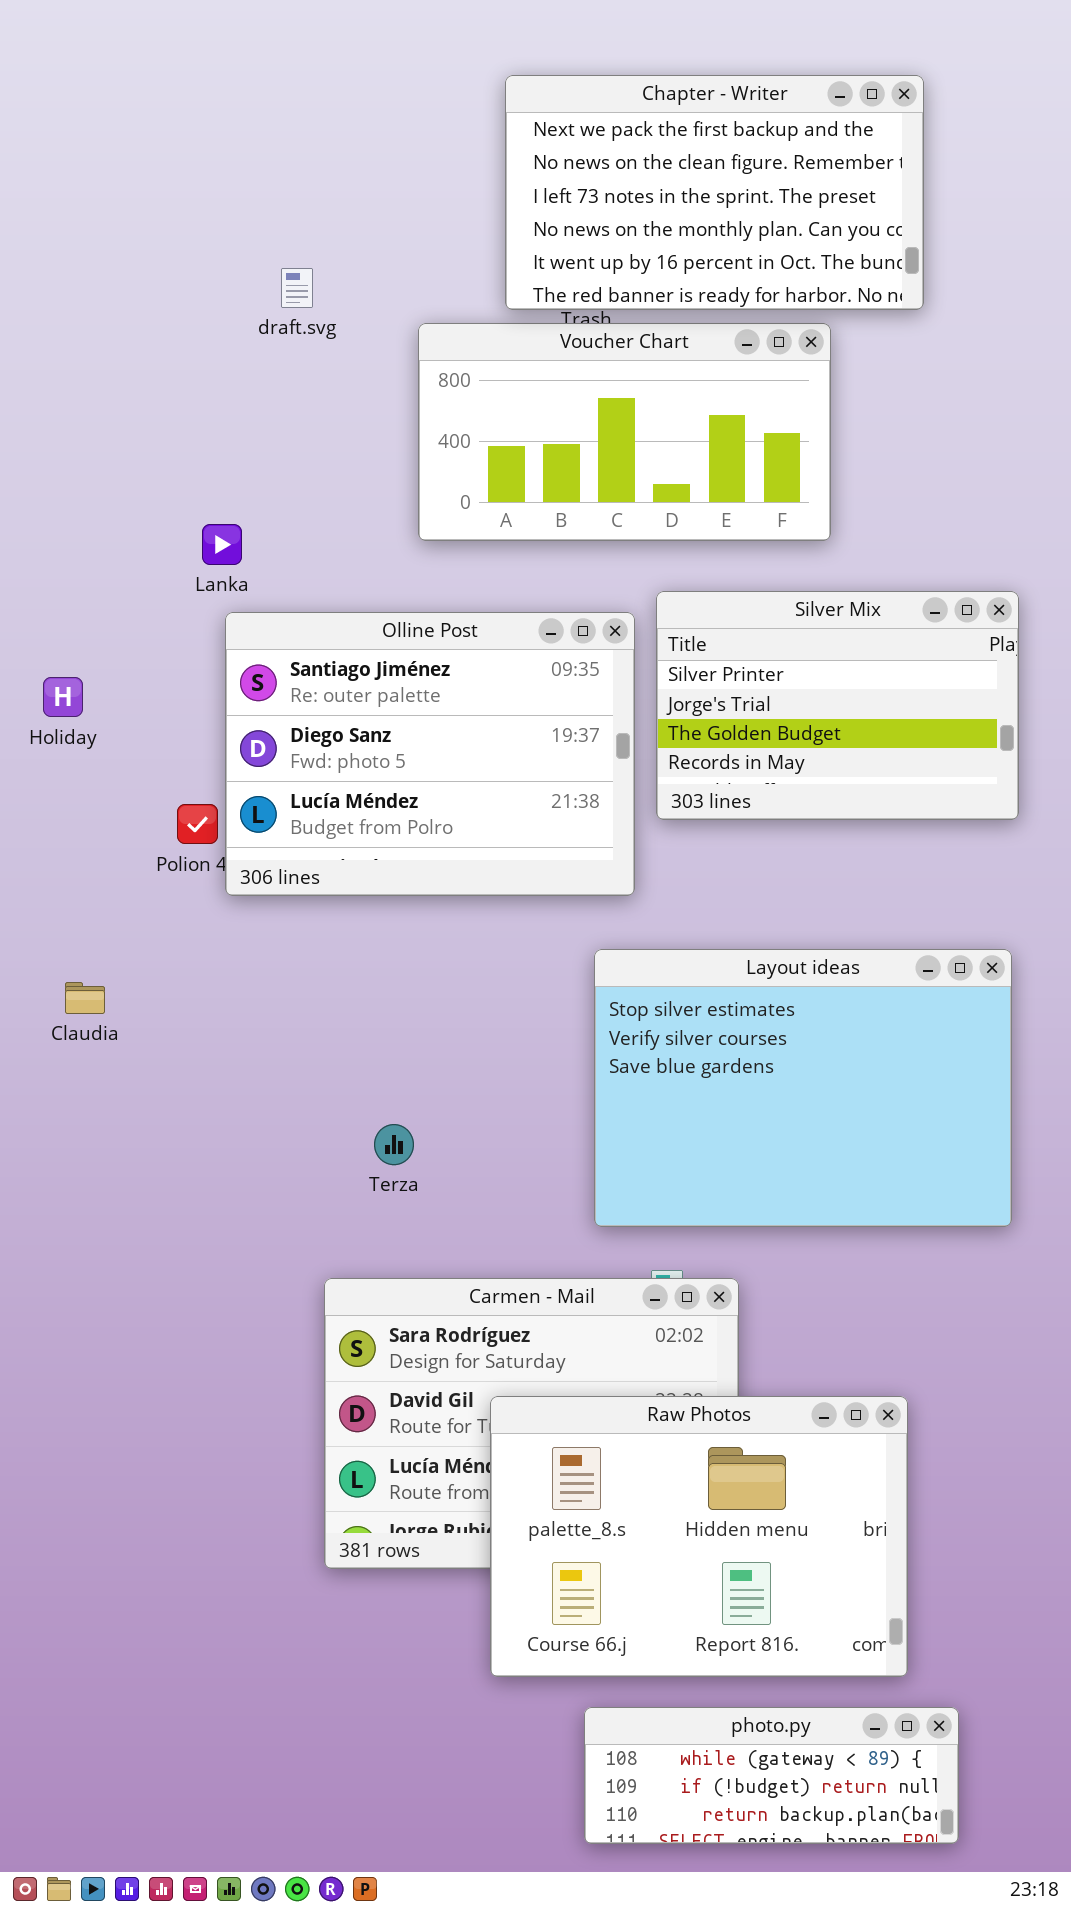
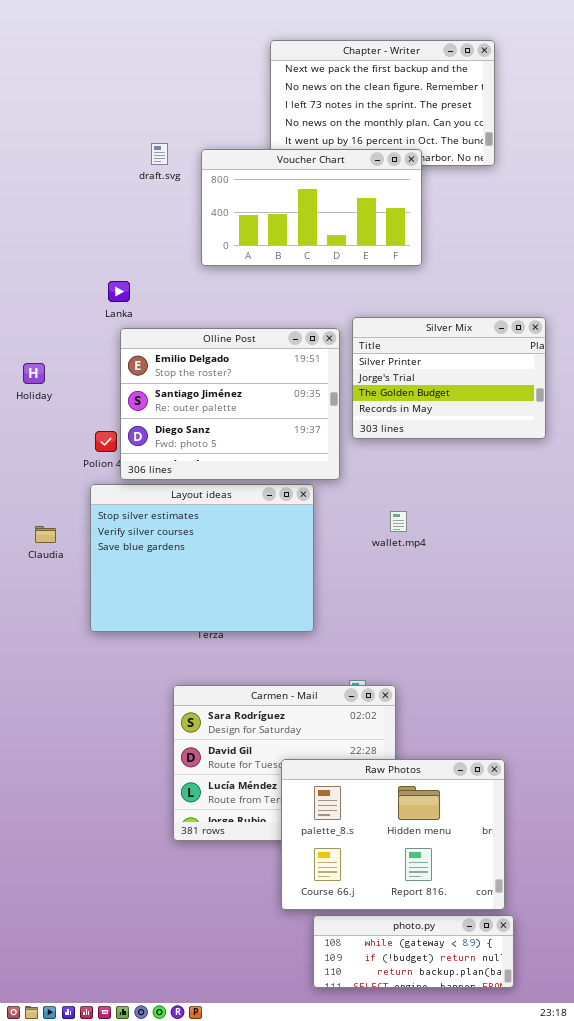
Voucher Chart: [418,323,831,541] -> [201,149,422,266], moved
Olline Post: [225,612,635,896] -> [120,328,340,480], scrolled up 1 row
Layout ideas: [594,949,1012,1227] -> [90,484,314,632], moved
Raw Photos: [490,1396,908,1677] -> [281,759,505,910], moved

